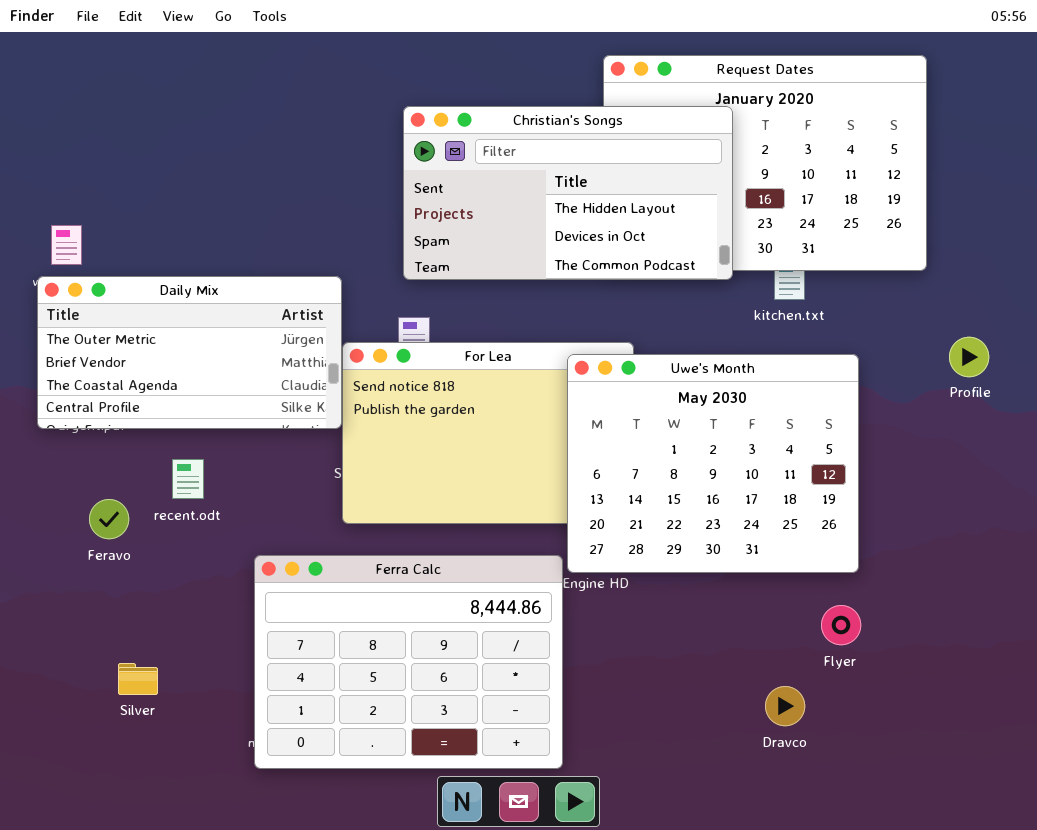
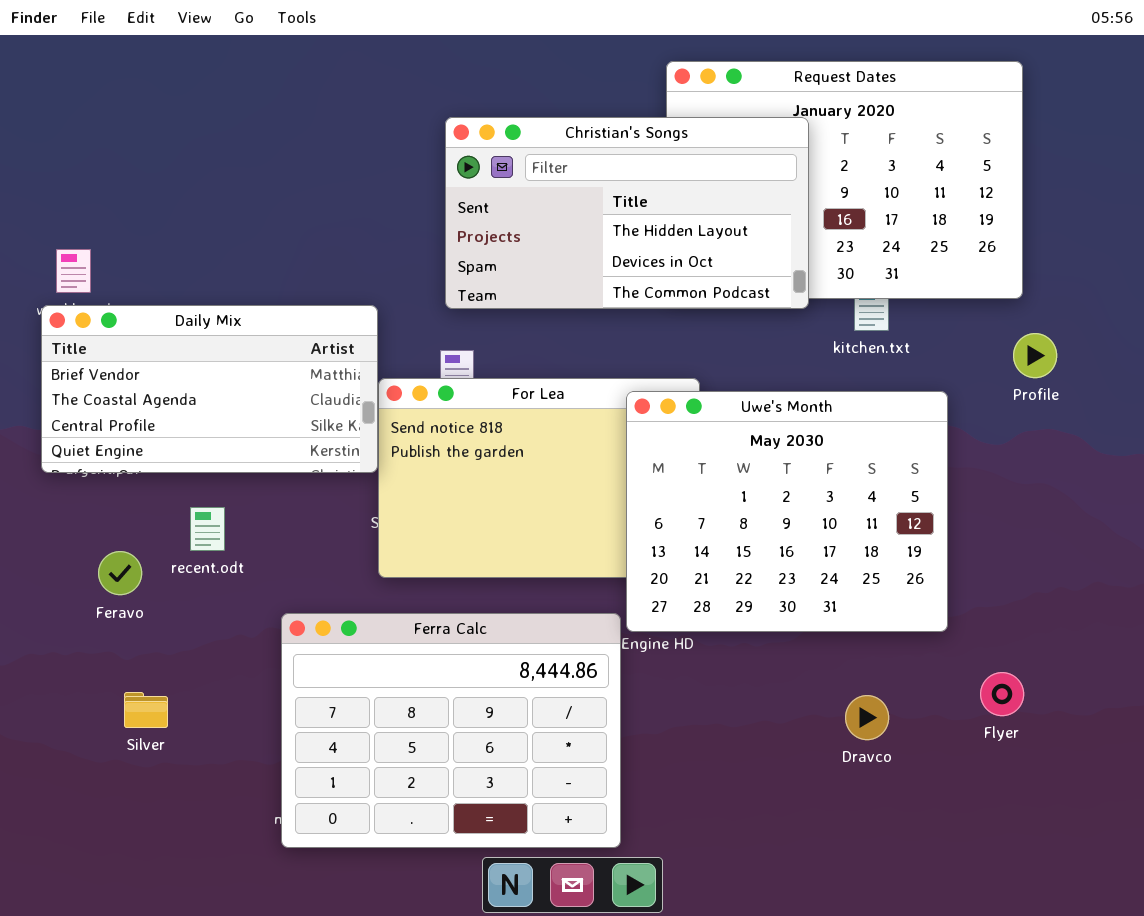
Daily Mix: [37,276,342,429] -> [41,305,378,473], scrolled down 1 row
Profile: [949,337,989,377] -> [1013,333,1057,378], moved
Flyer: [821,605,861,645] -> [980,672,1024,716], moved
Silver: [118,663,158,695] -> [124,692,168,728], moved
Dravco: [765,686,805,726] -> [845,695,889,740], moved

